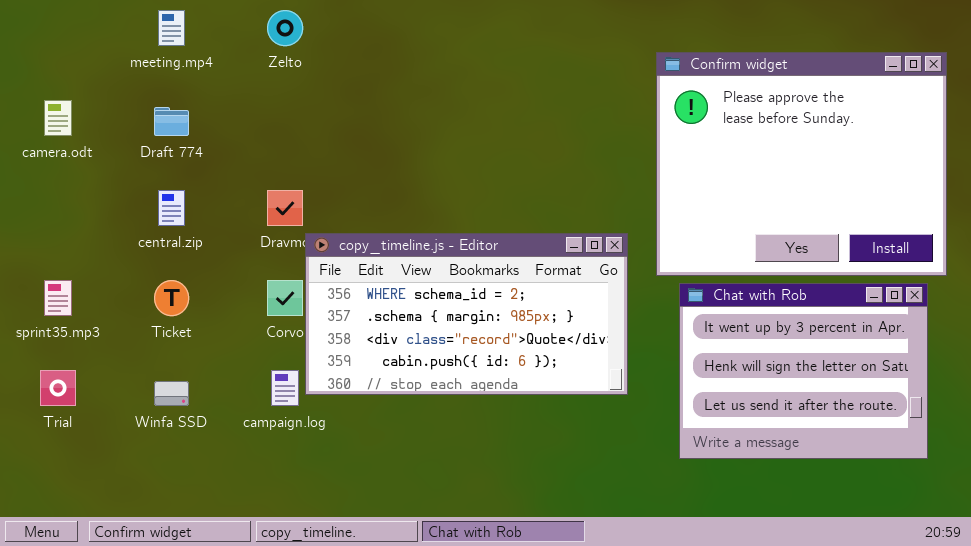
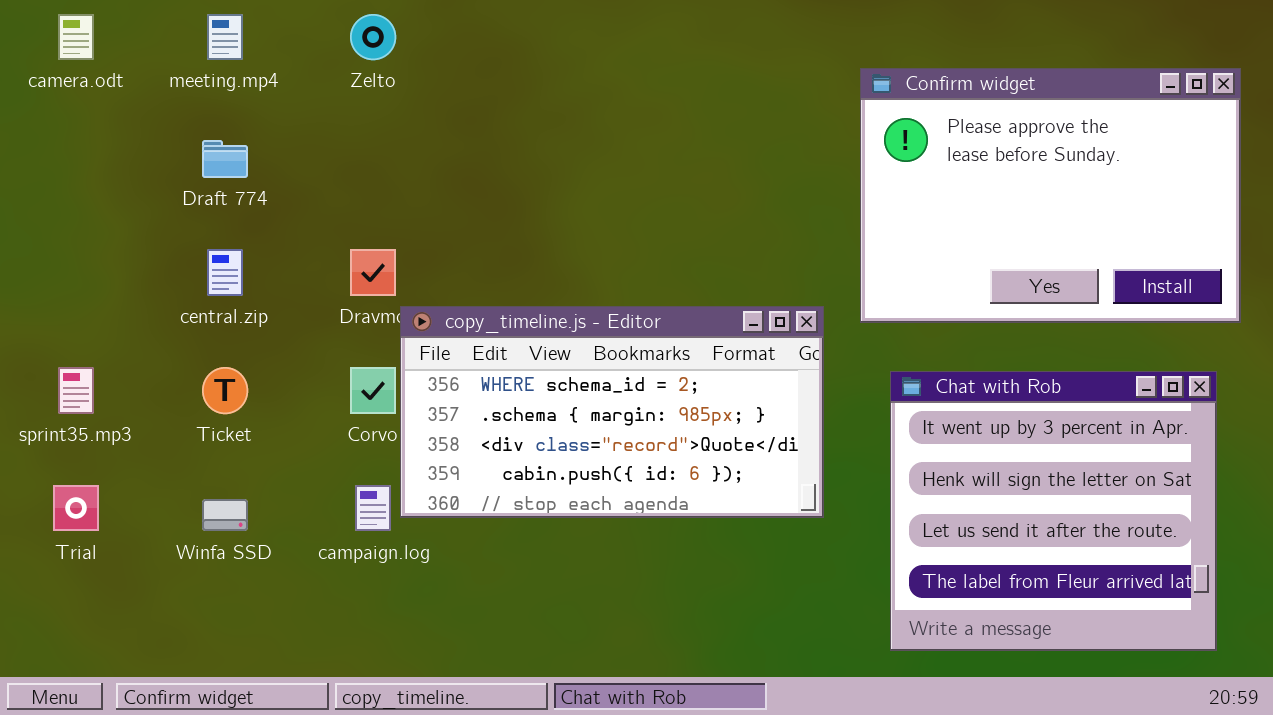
Confirm widget: [656,52,947,276] -> [860,68,1241,323], resized
camera.odt: [44,100,72,136] -> [58,14,94,60], moved
Chat with Rob: [679,283,928,459] -> [890,371,1217,651], resized

